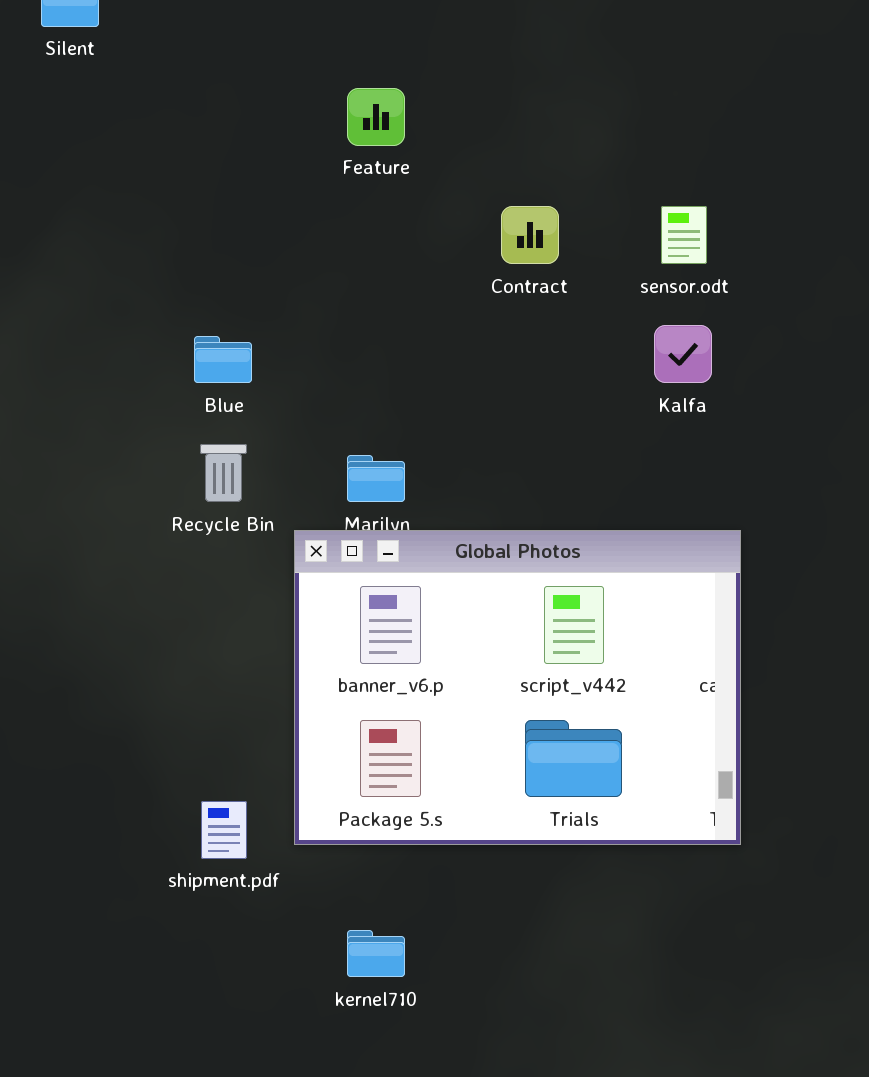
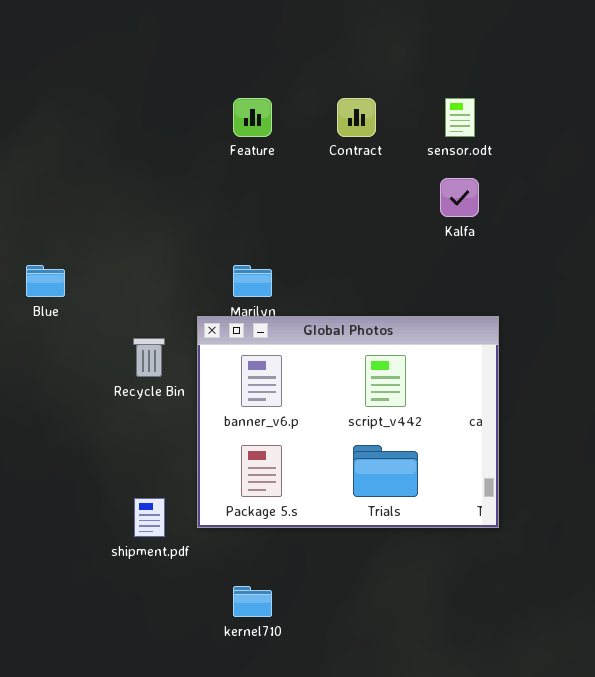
Feature: [347,88,405,146] -> [233,98,272,137], moved
Blue: [194,336,252,383] -> [26,265,65,297], moved
Recycle Bin: [200,444,247,502] -> [133,338,165,377], moved

